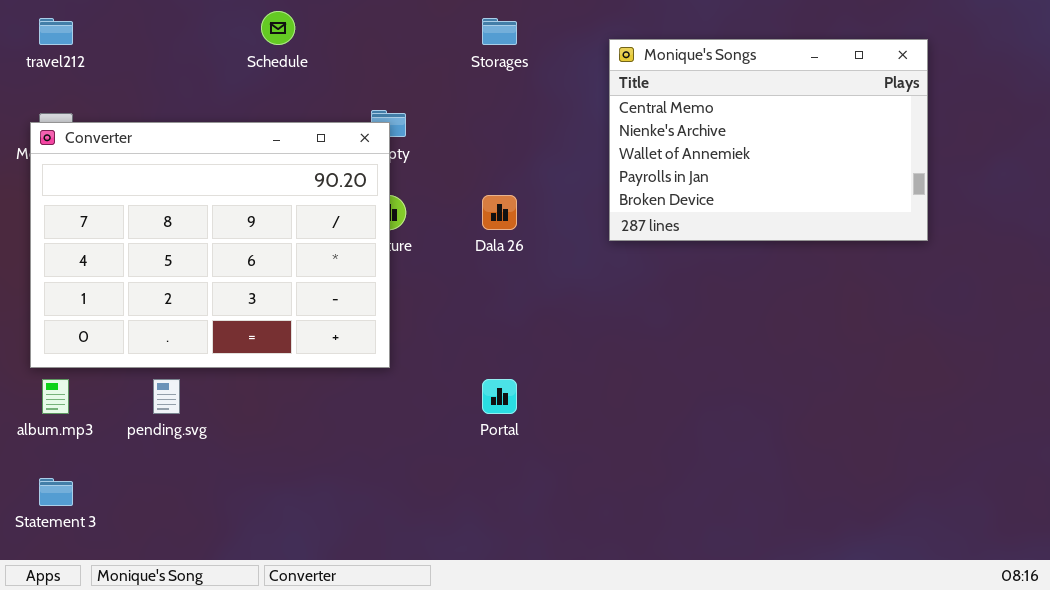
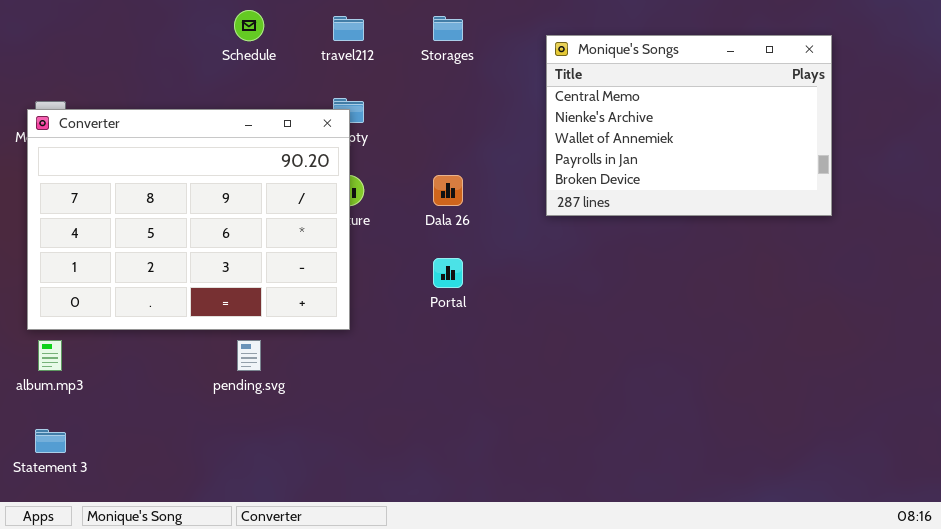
travel212: [39,18,73,45] -> [333,16,364,41], moved
pending.svg: [153,379,180,414] -> [237,340,261,371], moved
Portal: [482,379,517,414] -> [433,258,463,288], moved

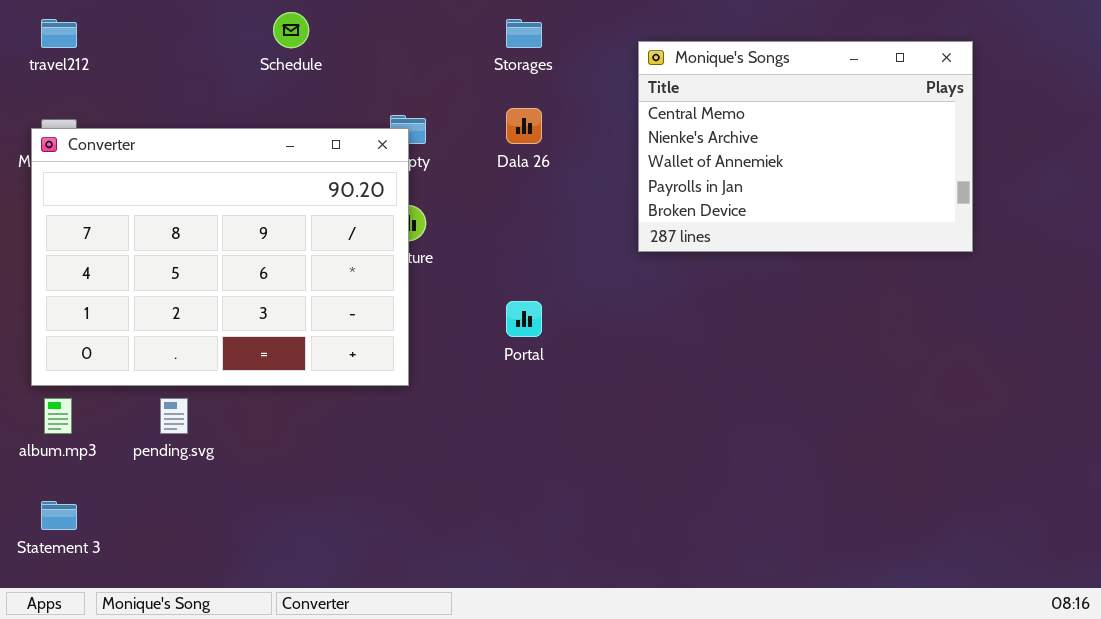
travel212: [333,16,364,41] -> [41,19,77,48], moved
Dala 26: [433,175,463,206] -> [506,108,542,144], moved
pending.svg: [237,340,261,371] -> [160,398,188,434], moved

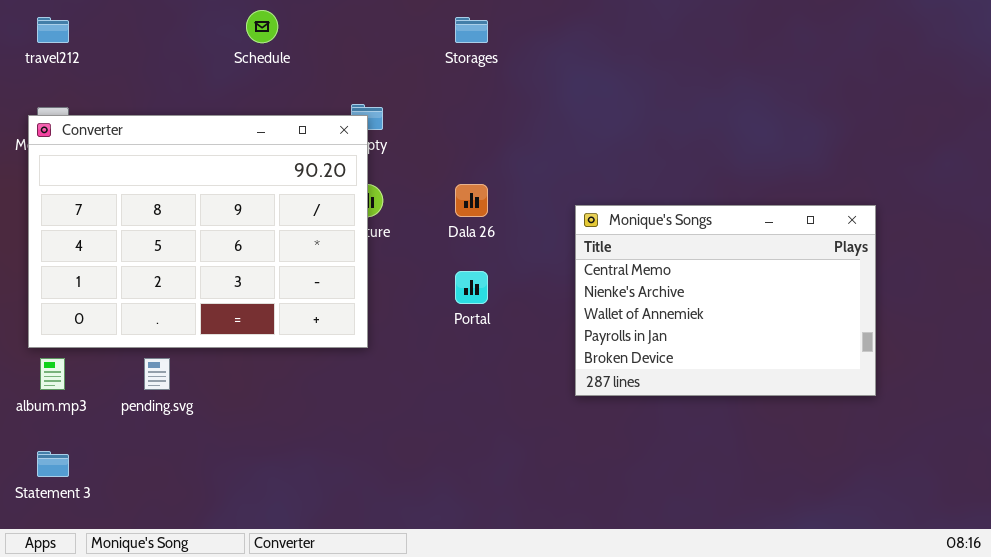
Monique's Songs: [638,41,973,252] -> [575,205,876,396], moved
Dala 26: [506,108,542,144] -> [455,184,488,217], moved

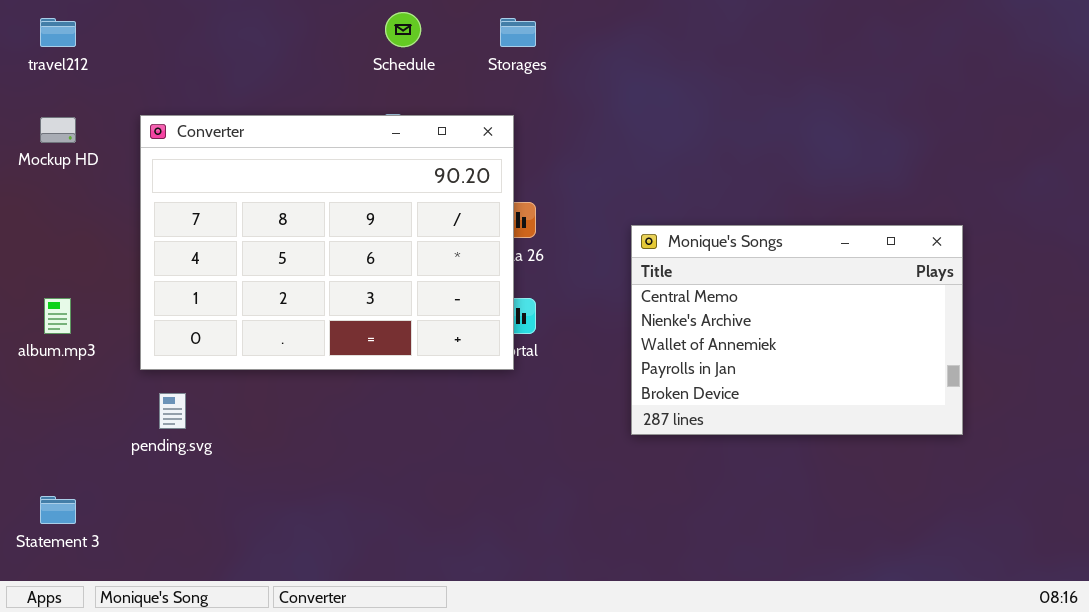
Schedule: [246,10,278,43] -> [385,12,421,47], moved
Converter: [28,115,368,348] -> [140,115,514,370], moved
album.mp3: [40,358,65,390] -> [44,298,71,334], moved

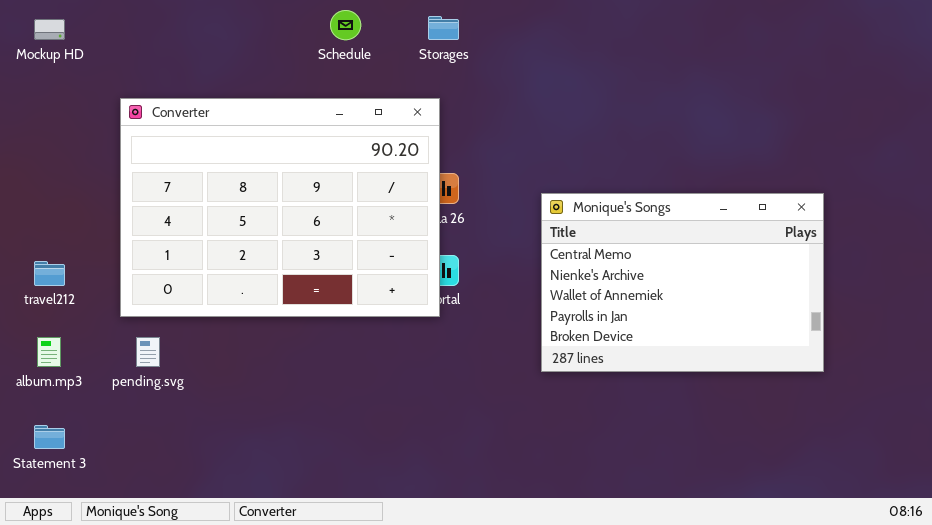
travel212: [40,18,76,47] -> [34,261,65,286], moved
Mockup HD: [40,117,76,143] -> [34,19,65,40], moved
album.mp3: [44,298,71,334] -> [37,337,61,367], moved

